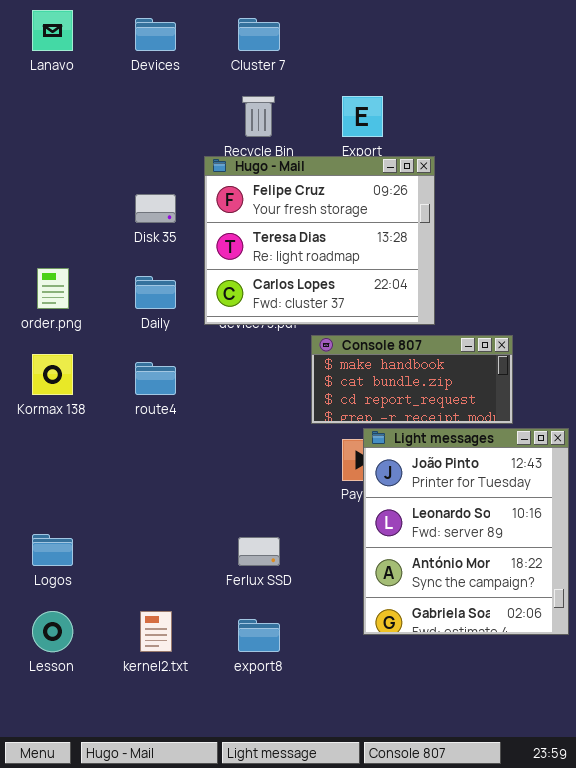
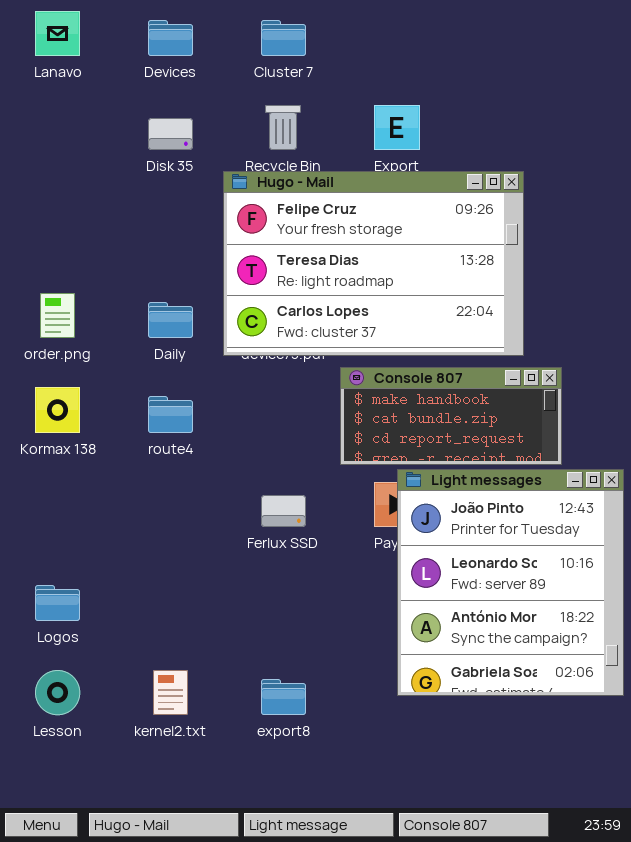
Hugo - Mail: [204,156,435,325] -> [223,171,524,356], resized
Disk 35: [135,194,176,223] -> [148,118,193,150], moved
Ferlux SSD: [238,537,280,566] -> [261,495,306,527], moved

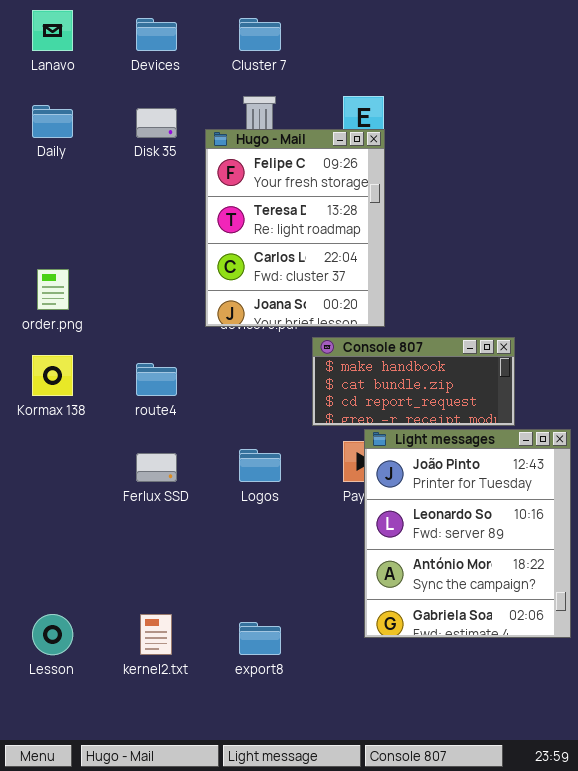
Hugo - Mail: [223,171,524,356] -> [205,129,385,327], resized
Daily: [148,302,193,338] -> [32,105,73,138], moved
Ferlux SSD: [261,495,306,527] -> [136,453,177,482], moved
Logos: [35,585,80,621] -> [239,449,281,482], moved

